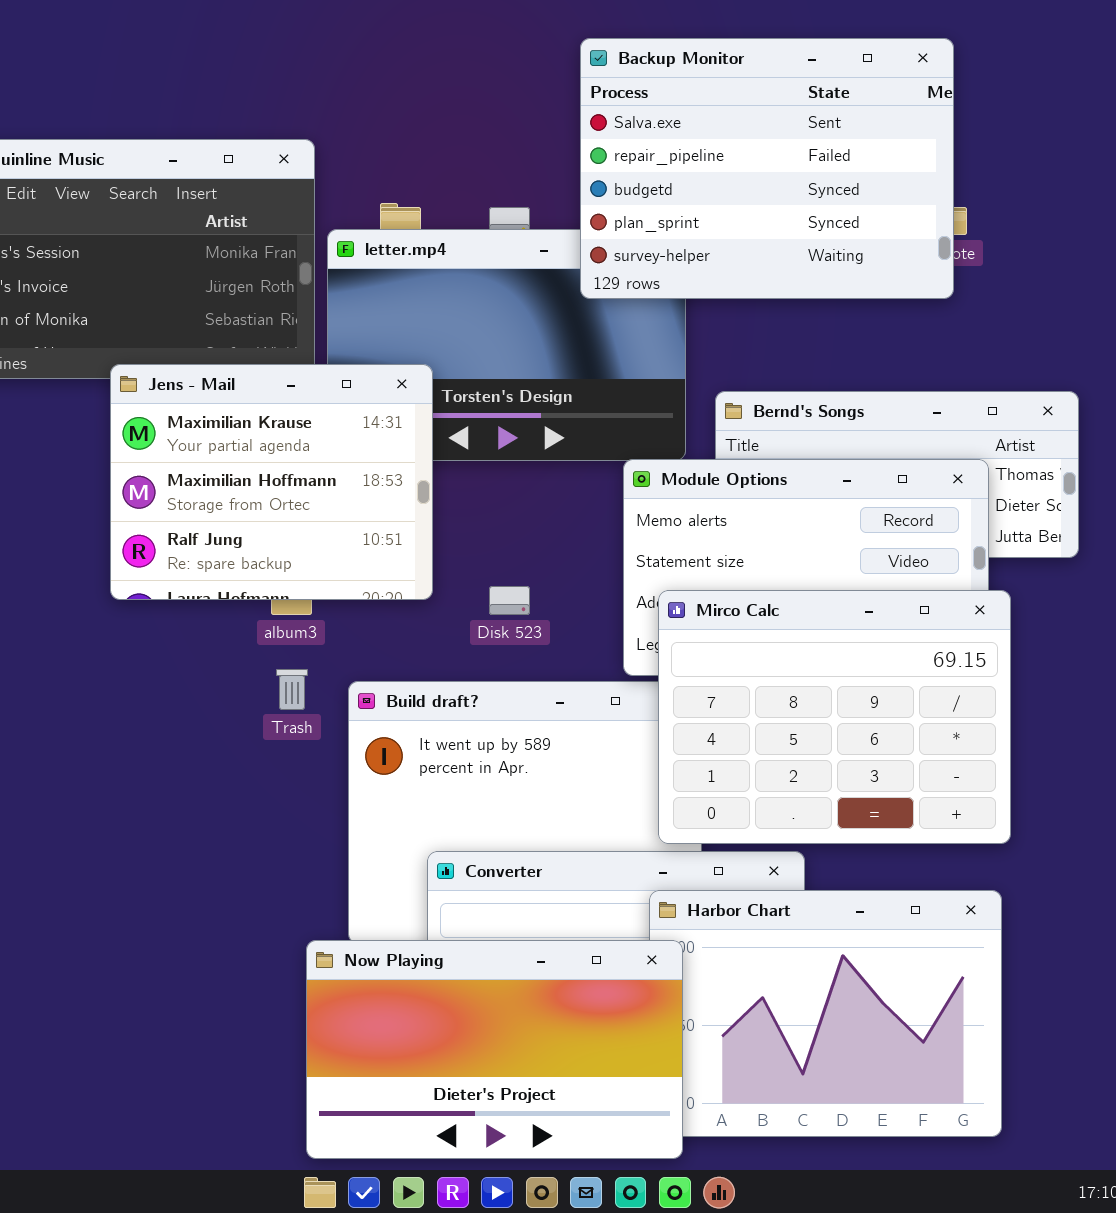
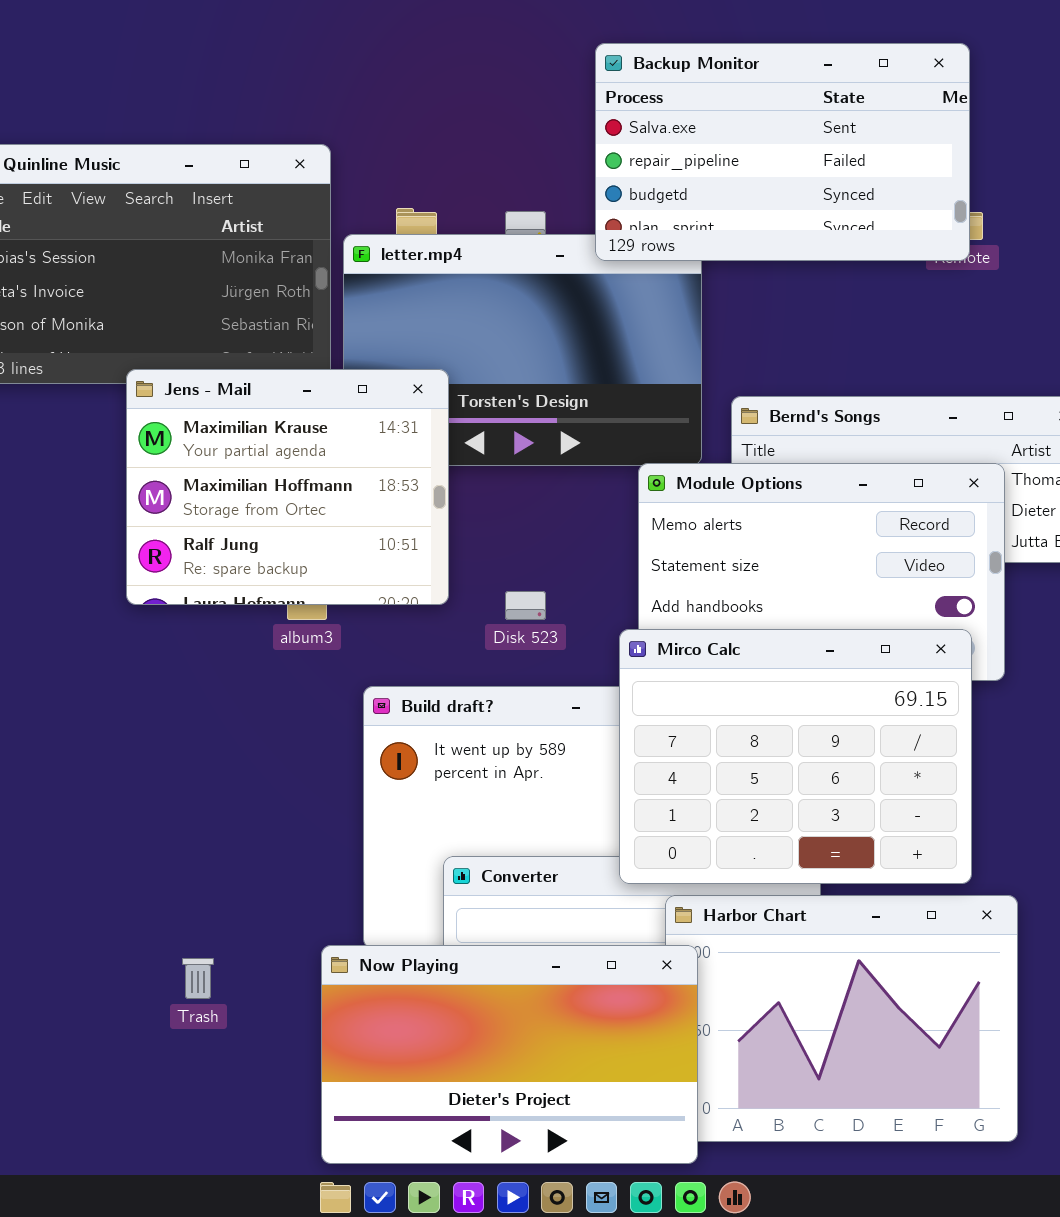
Backup Monitor: [580,38,954,299] -> [595,43,970,261], resized
Mirco Calc: [658,590,1011,844] -> [619,629,972,884], moved
Trash: [276,669,308,710] -> [182,958,214,999], moved

